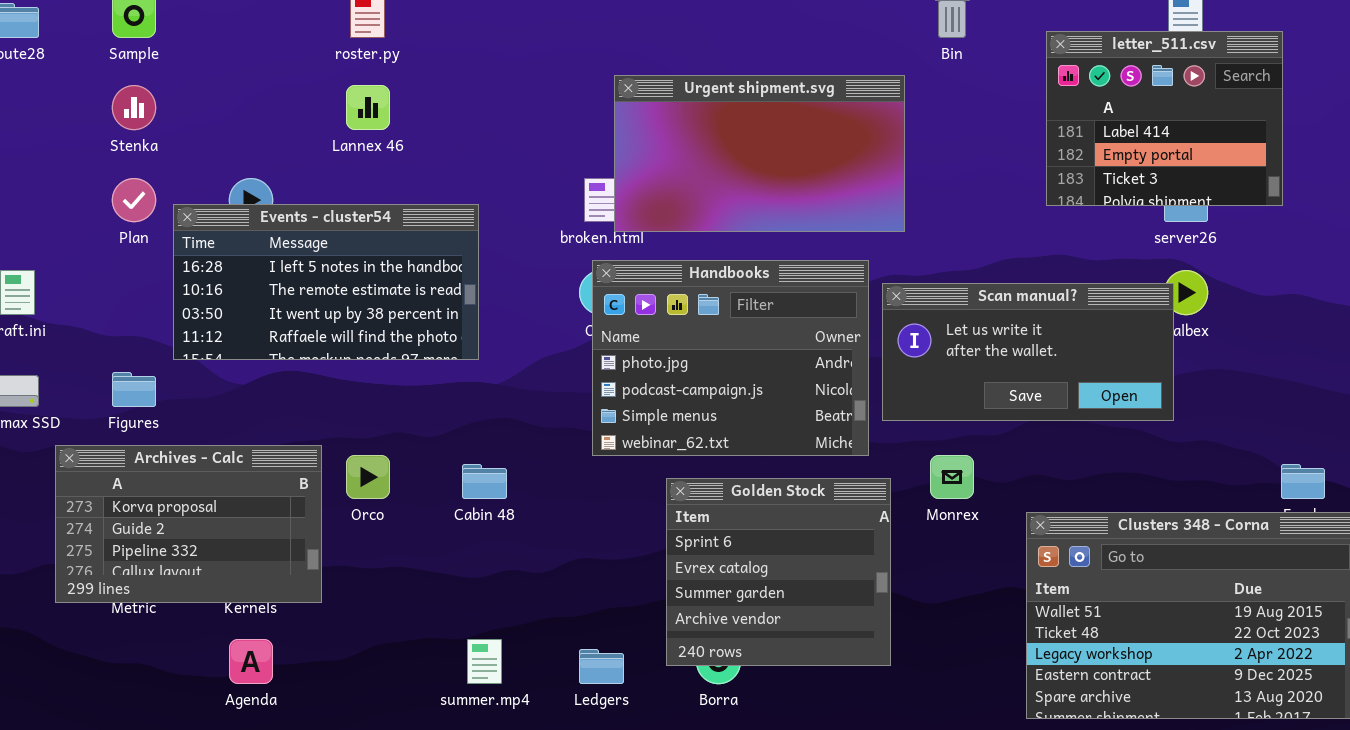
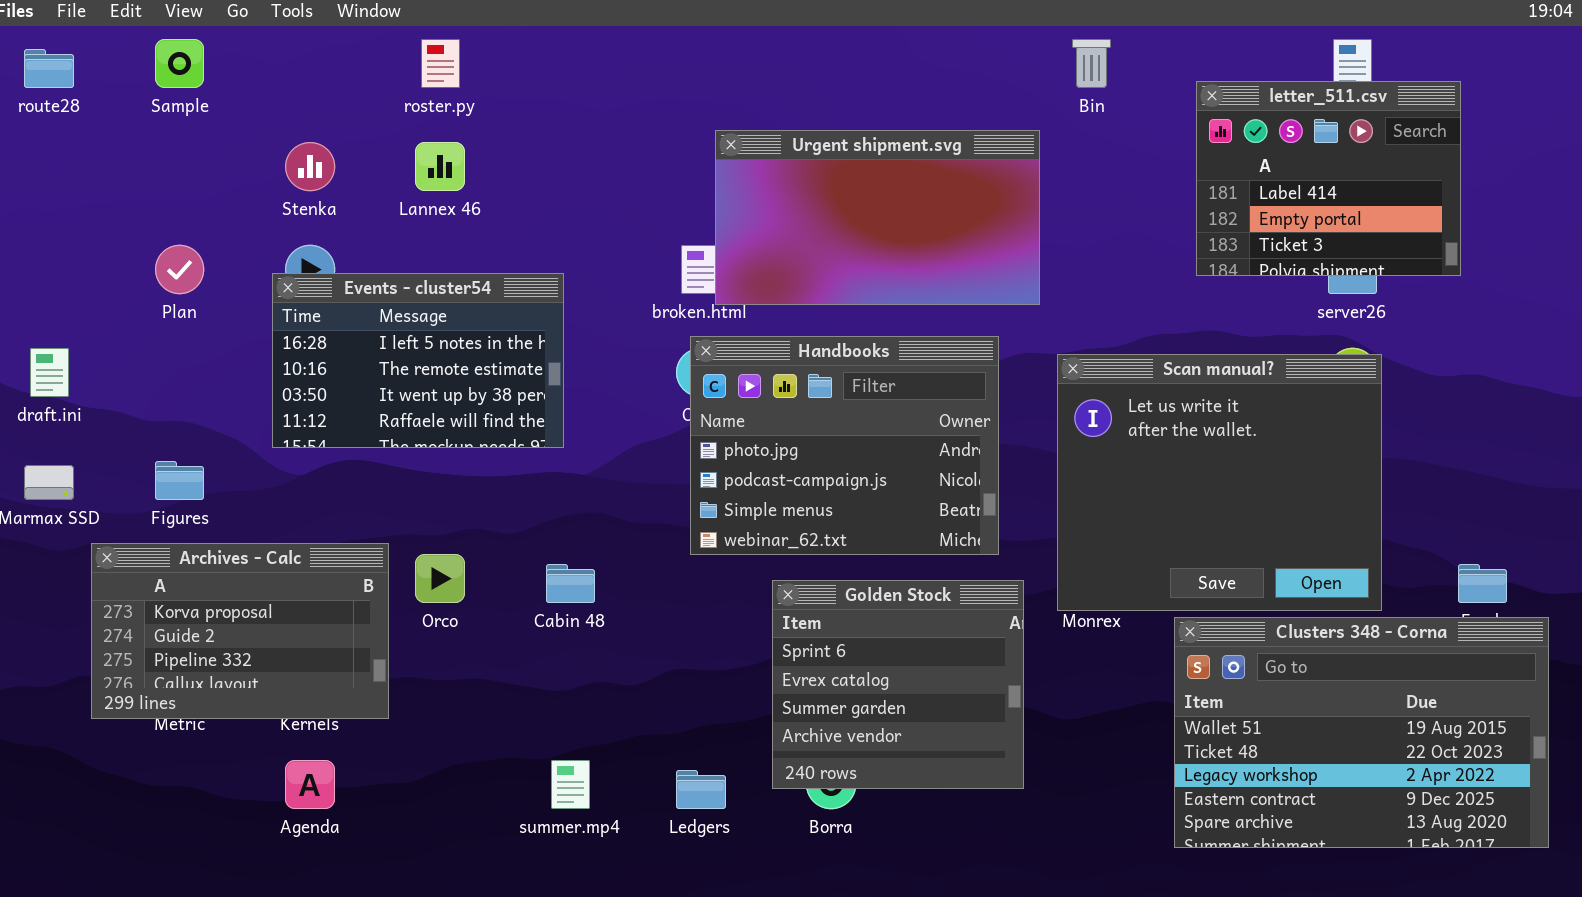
Stenka: [112,85,156,130] -> [285,142,335,191], moved
Events - cluster54: [173,204,479,360] -> [272,273,564,448], resized
Scan manual?: [882,283,1174,421] -> [1057,354,1382,611], moved, resized

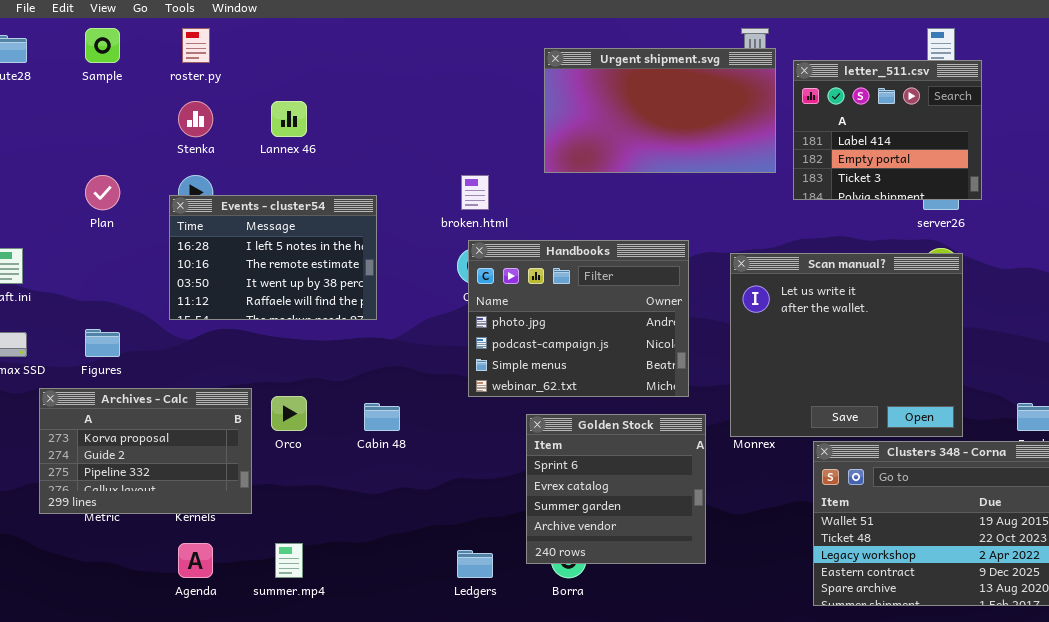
roster.py: [421,39,460,88] -> [182,28,210,63], moved
letter_511.csv: [1196,81,1461,276] -> [793,60,982,200], moved
Urgent shipment.svg: [715,130,1040,305] -> [544,48,776,173], moved
summer.mp4: [551,760,590,809] -> [275,543,303,578], moved

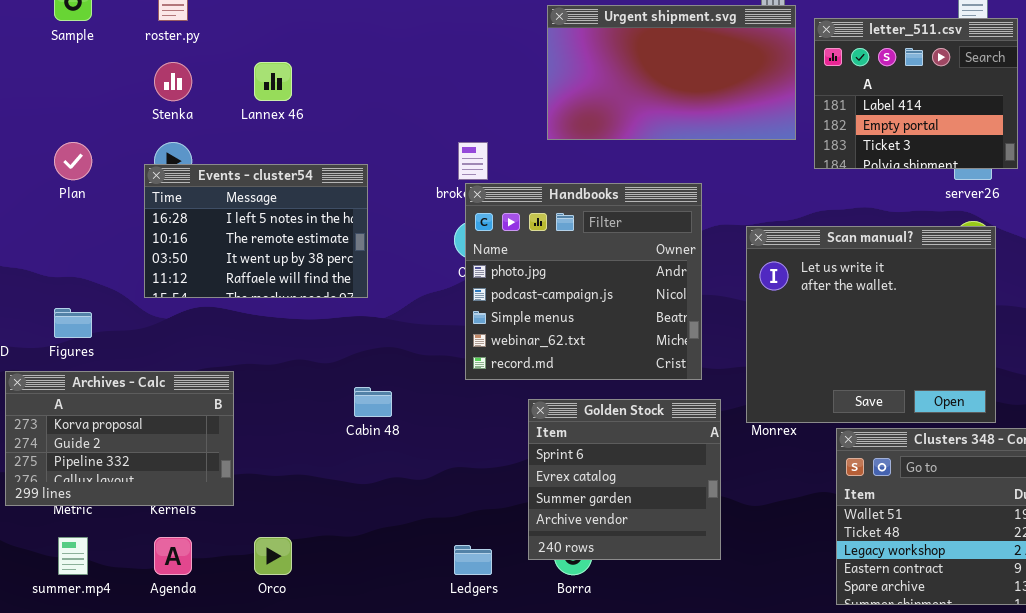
Handbooks: [468,240,689,397] -> [465,183,702,380], resized
Orco: [271,396,307,431] -> [254,537,292,575], moved
summer.mp4: [275,543,303,578] -> [58,537,88,575], moved

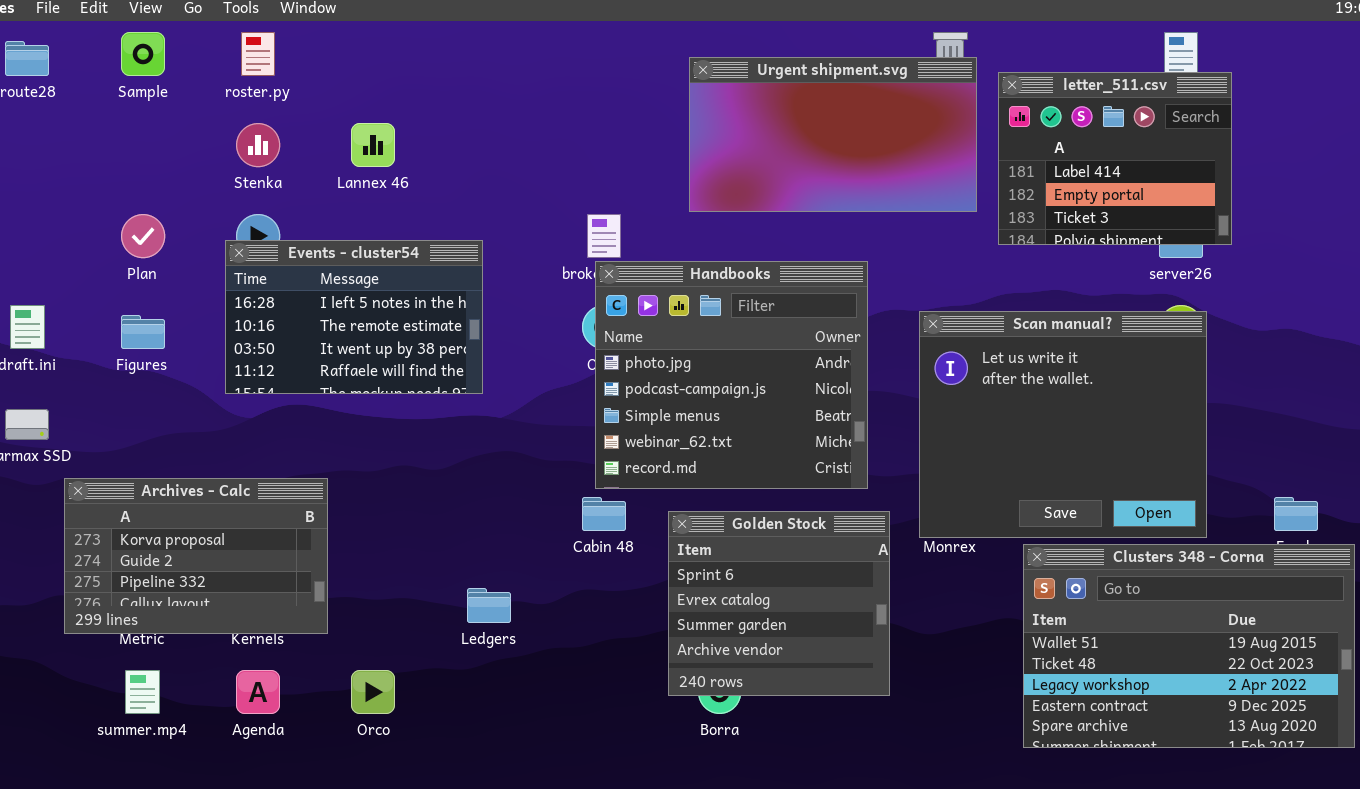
Figures: [54,308,92,338] -> [121,315,165,349], moved
Cabin 48: [354,387,392,417] -> [582,497,626,531], moved
Ledgers: [454,545,492,575] -> [467,588,511,623], moved

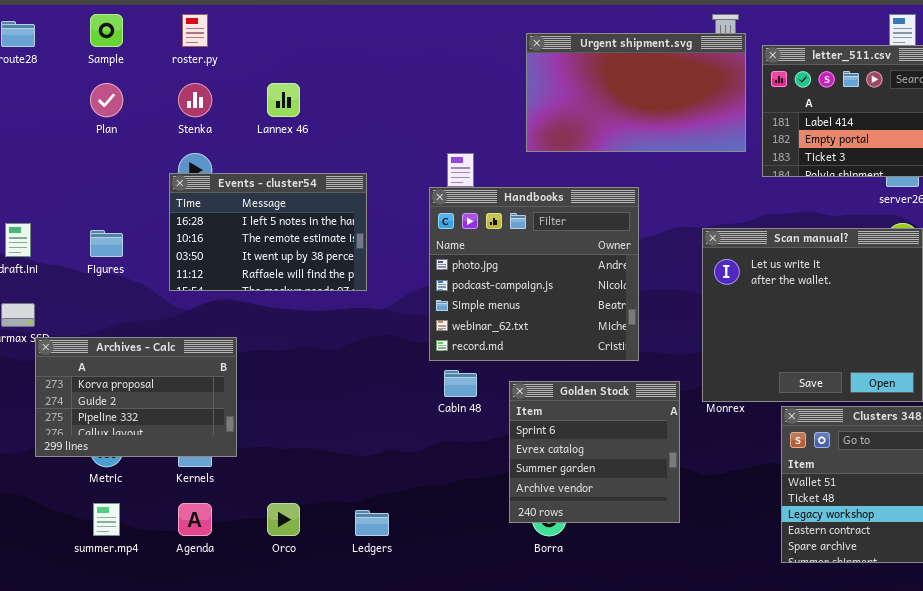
Plan: [121,214,165,258] -> [90,83,123,117], moved
Handbooks: [595,261,868,489] -> [429,187,639,361], moved
Archives - Calc: [64,478,328,634] -> [35,337,237,457], moved
Ledgers: [467,588,511,623] -> [355,510,389,536], moved

